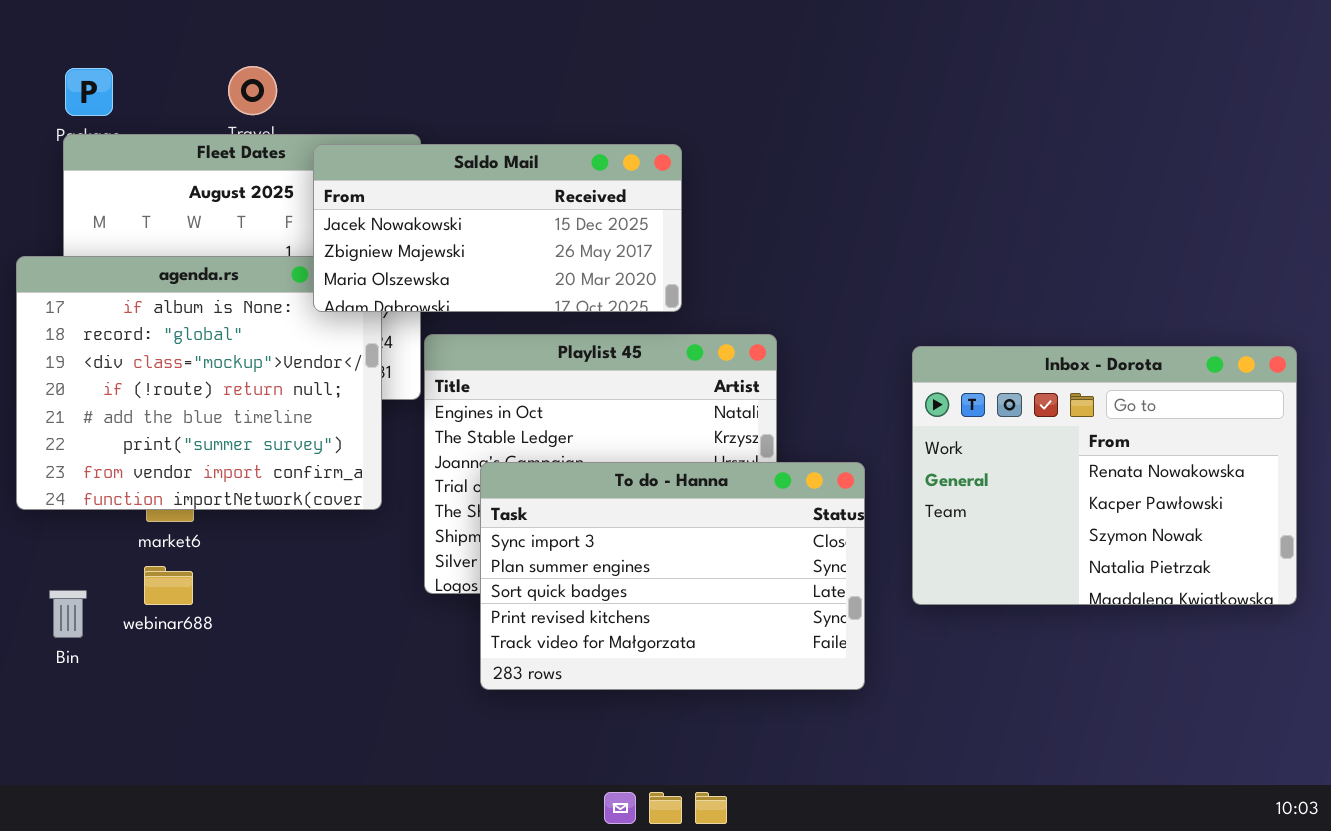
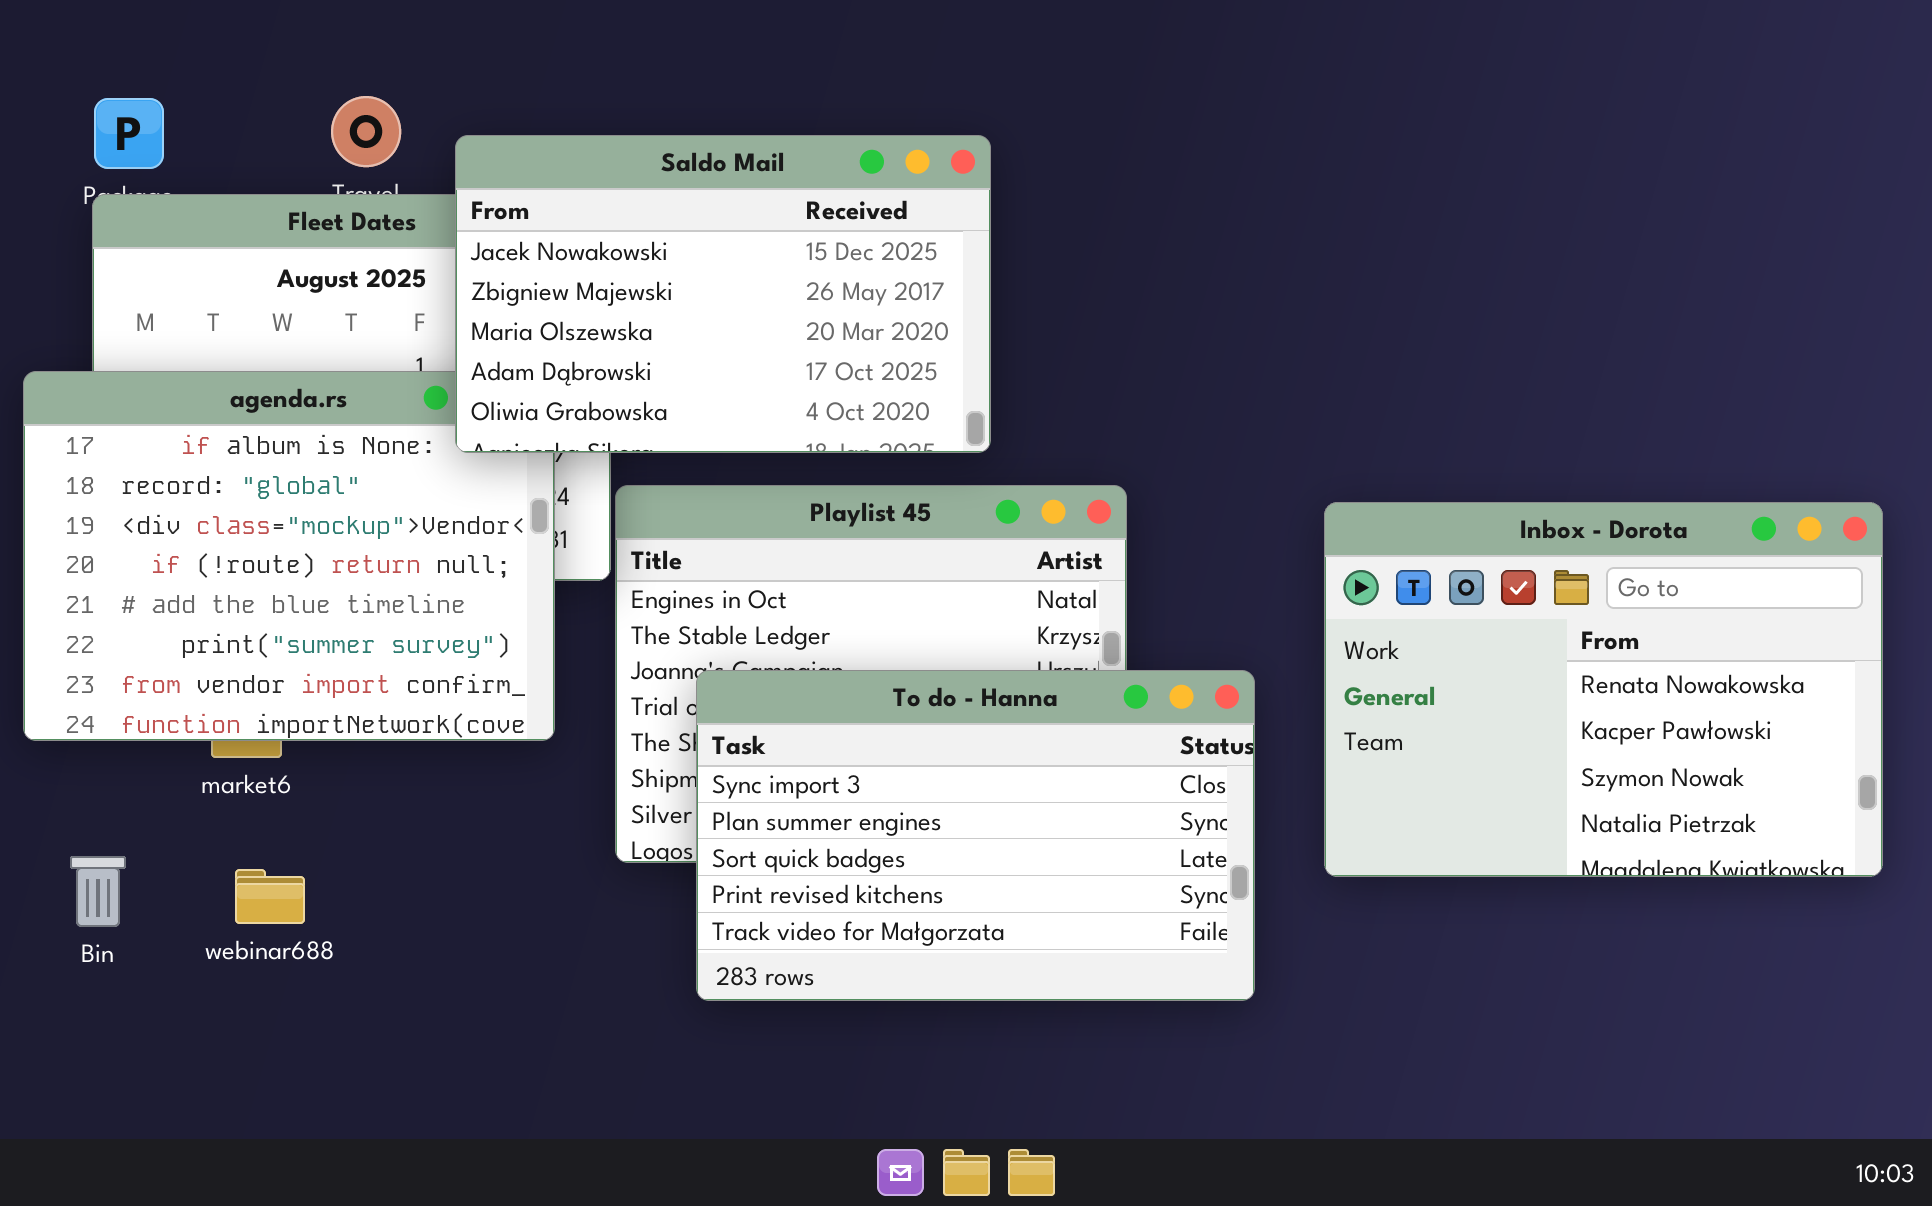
Saldo Mail: [313,144,682,312] -> [455,135,991,453], resized
webinar688: [144,566,193,605] -> [235,869,305,924], moved

